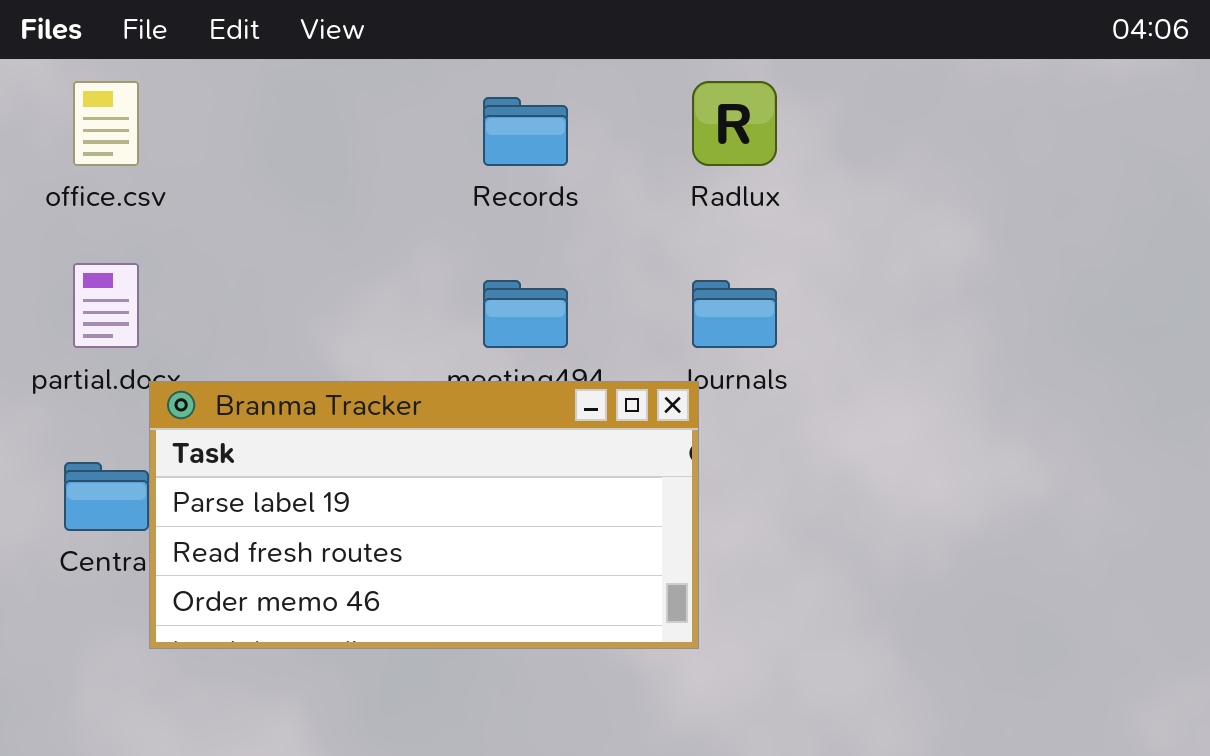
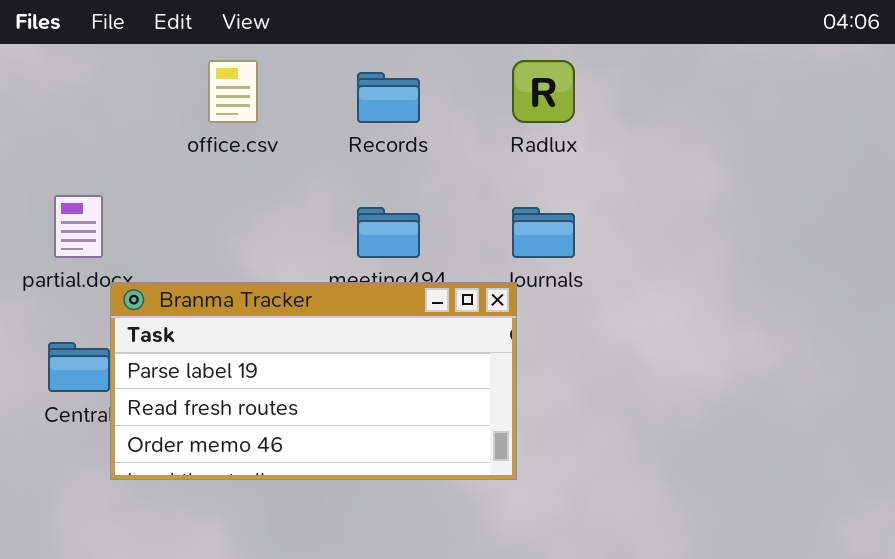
office.csv: [73,81,139,166] -> [208,60,258,123], moved

